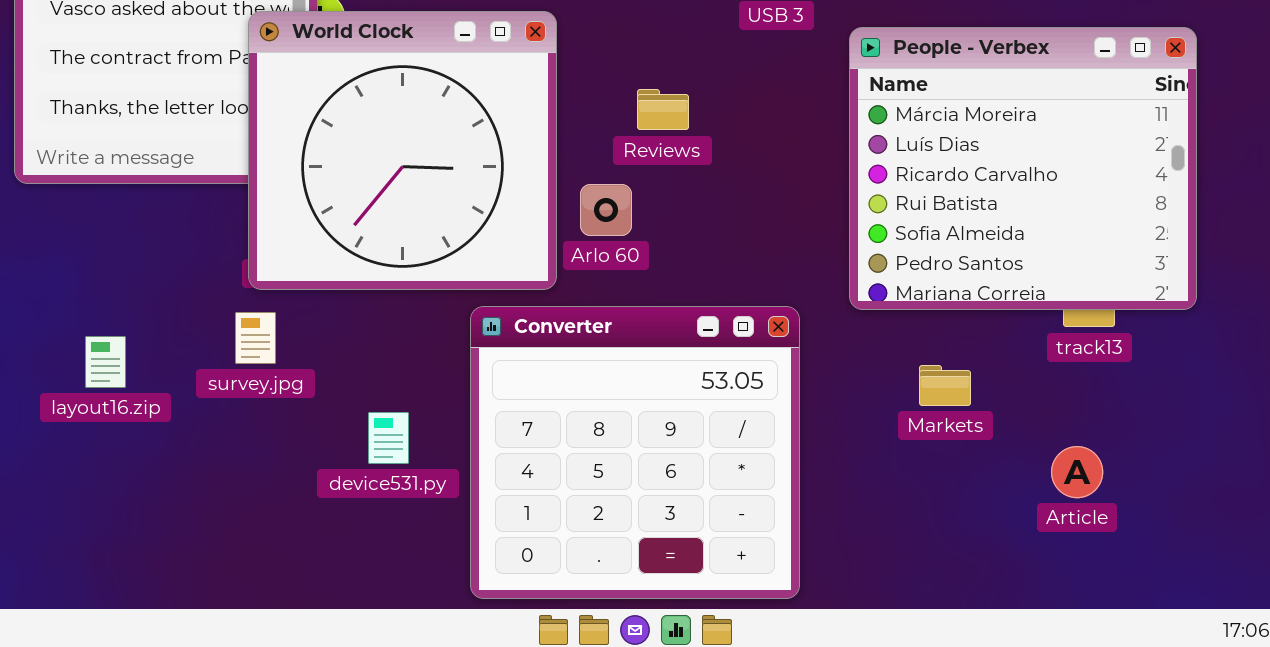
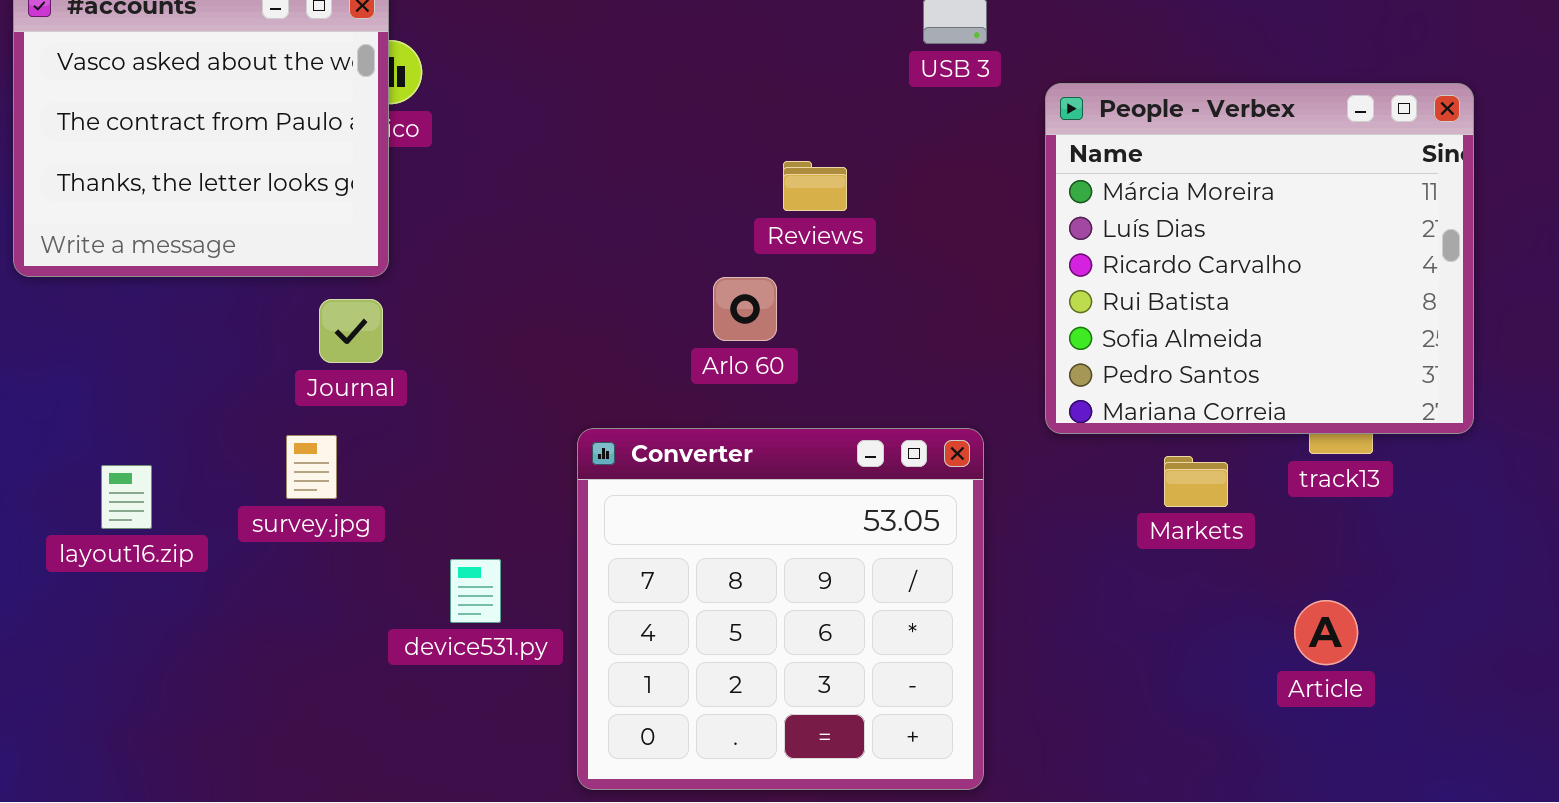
World Clock: [248,11,557,290] -> none, closed
Markets: [919,365,971,406] -> [1164,456,1228,507], moved

